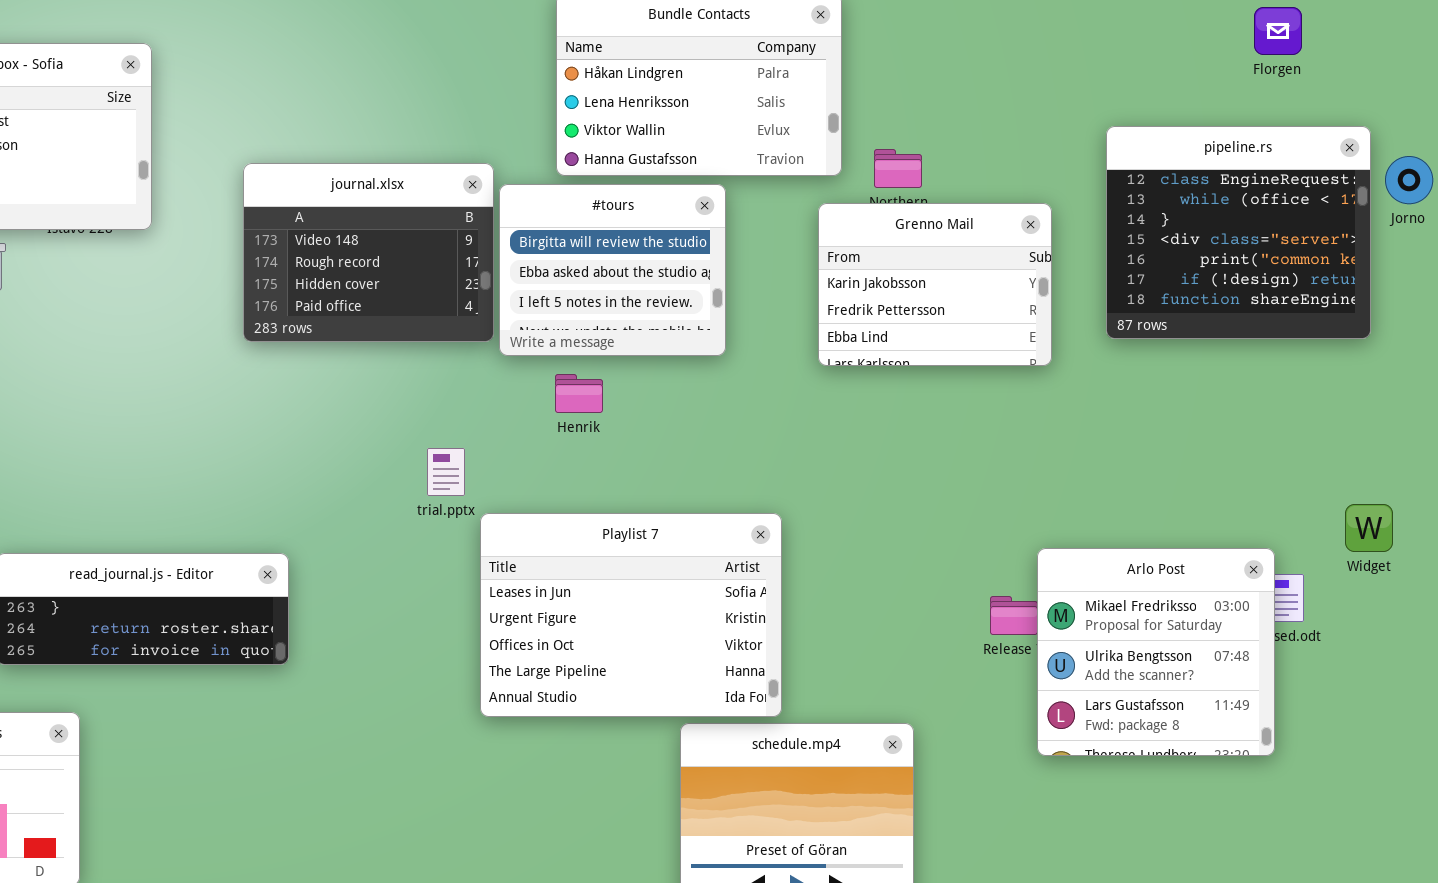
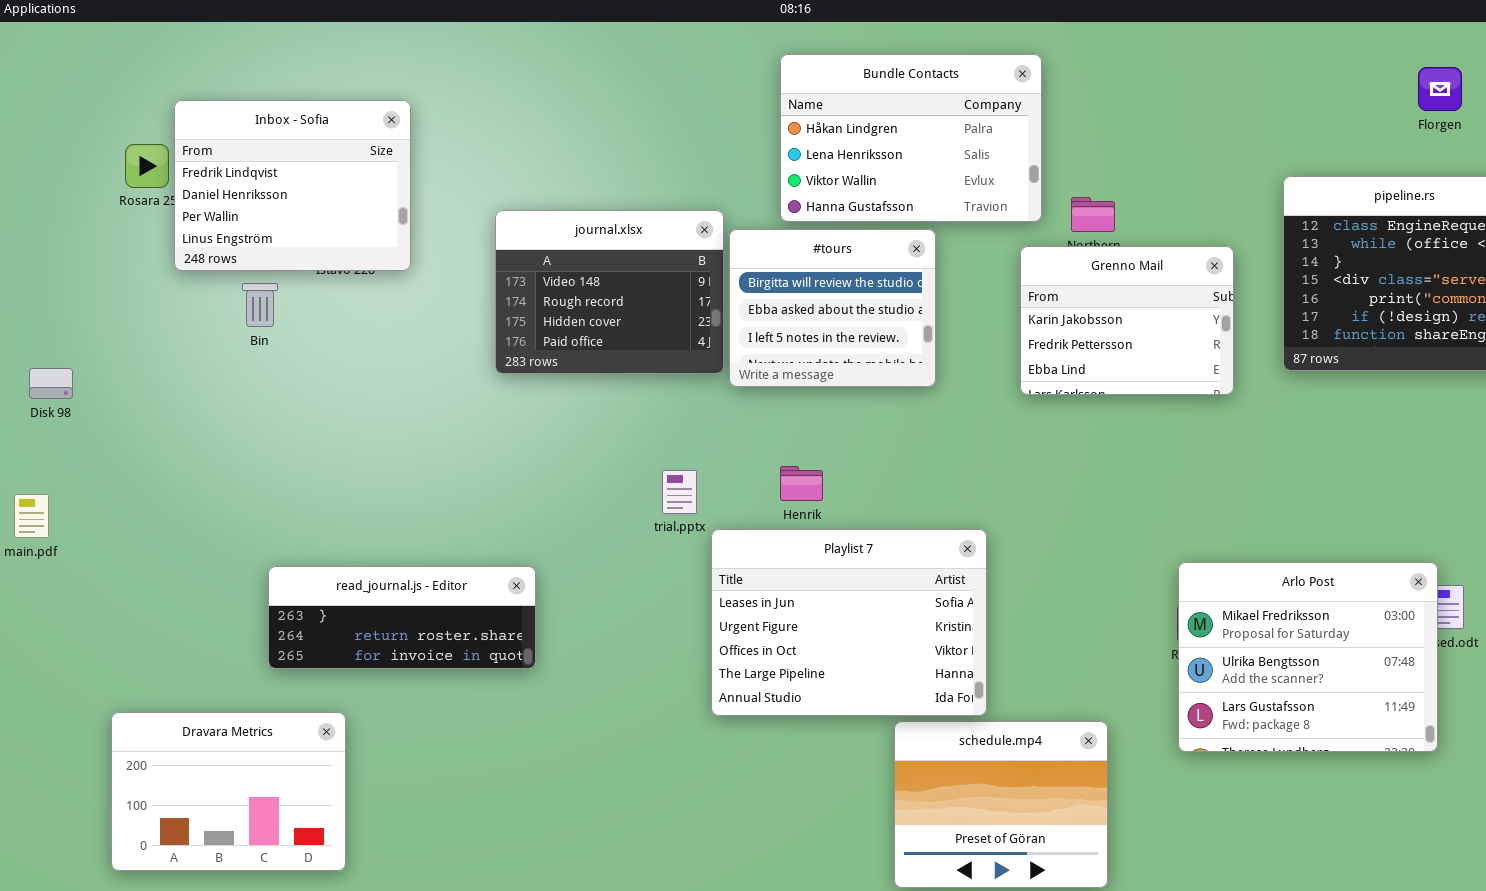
Henrik: [555,374,603,413] -> [780,466,823,501], moved
Arlo Post: [1037,548,1275,756] -> [1178,562,1438,752], resized

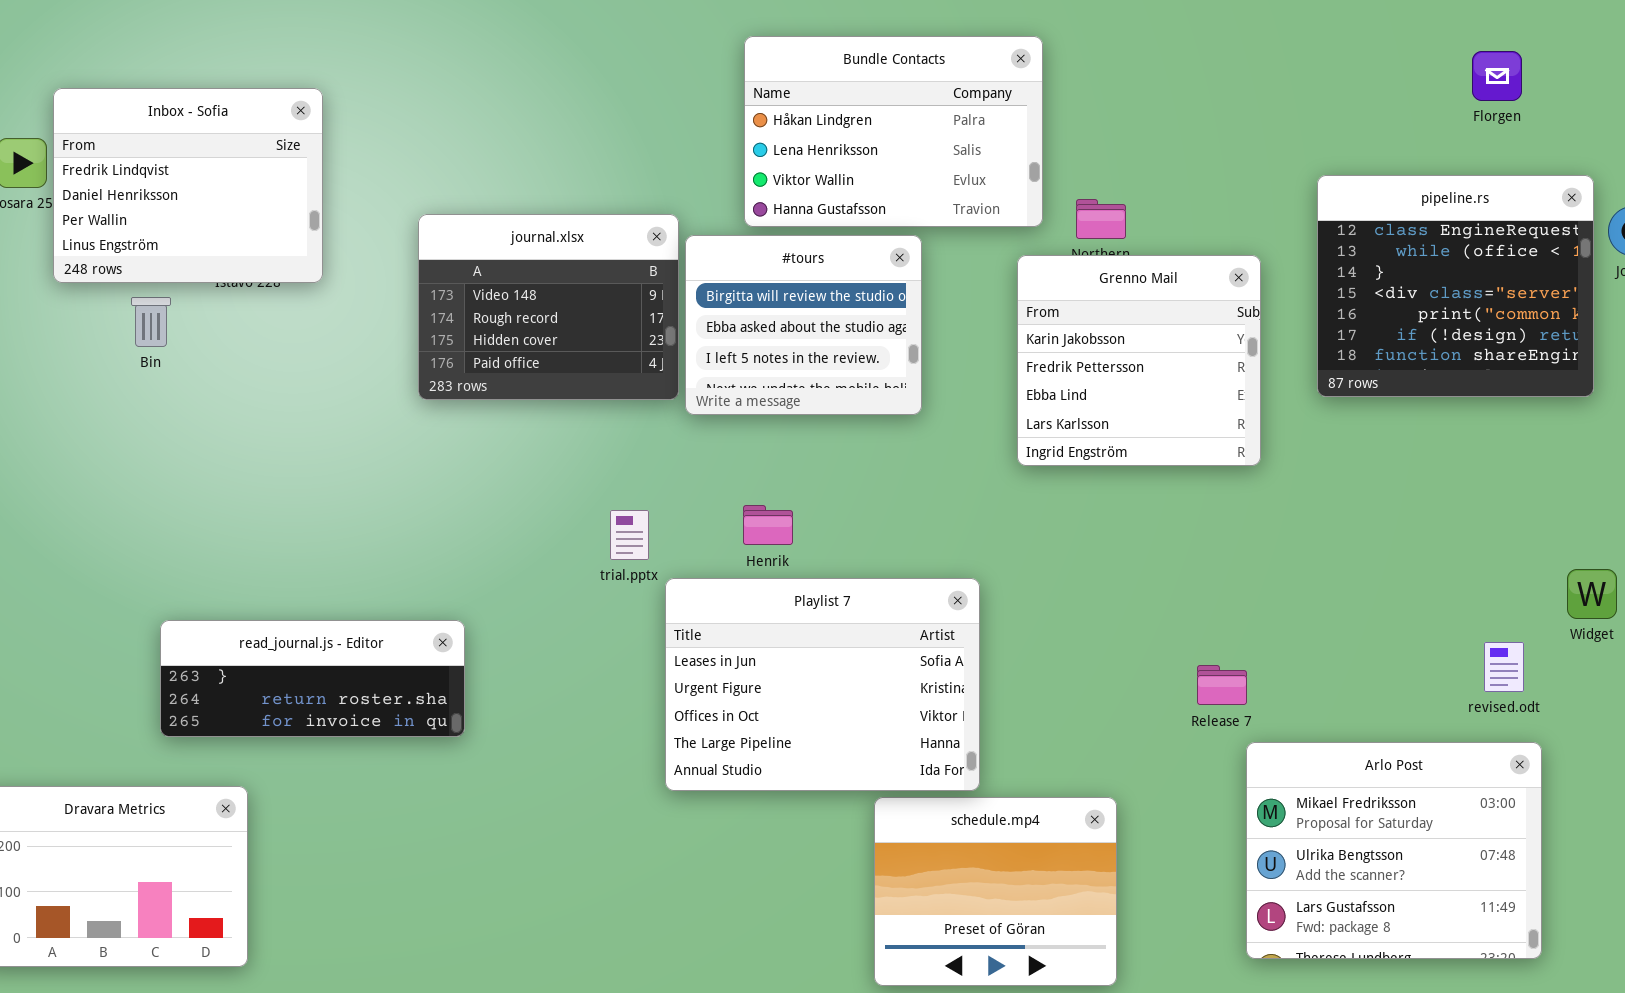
Grenno Mail: [1020,246,1234,395] -> [1017,255,1261,466], resized
Arlo Post: [1178,562,1438,752] -> [1246,742,1542,959], moved

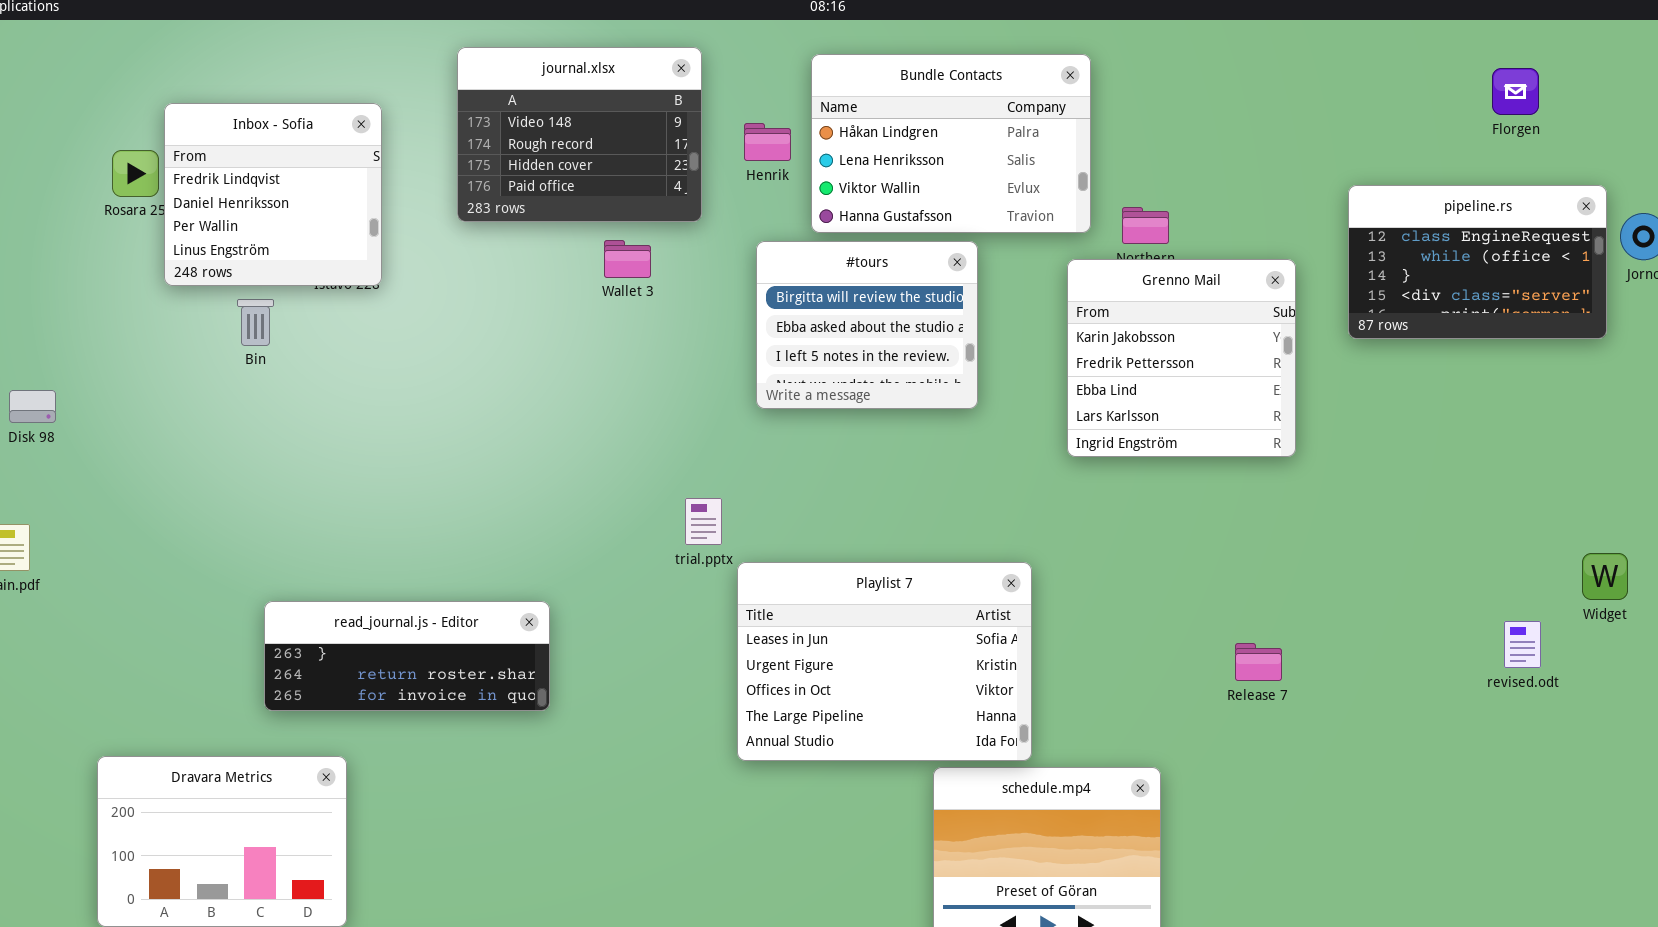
Inbox - Sofia: [53,88,323,283] -> [164,103,382,286], resized
pipeline.rs: [1317,175,1594,397] -> [1348,185,1607,339], resized
journal.xlsx: [418,214,679,400] -> [457,47,702,222], moved
Henrik: [743,505,793,545] -> [744,123,791,161], moved
Arlo Post: [1246,742,1542,959] -> none, closed

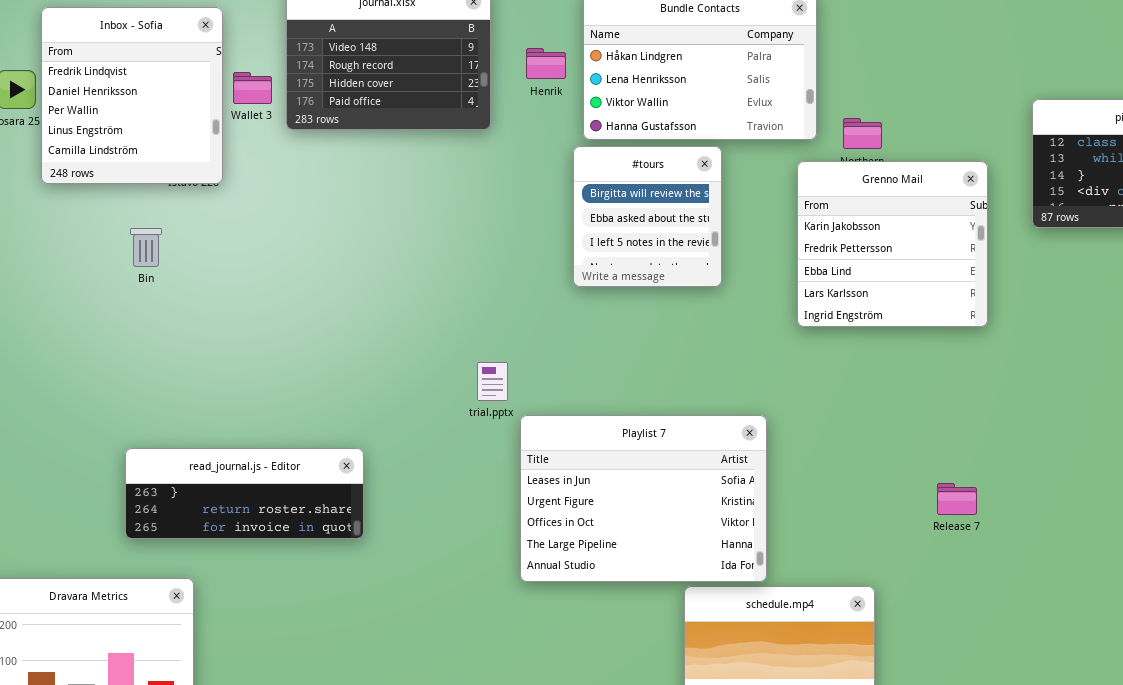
Inbox - Sofia: [164,103,382,286] -> [41,7,223,184], resized
Wallet 3: [604,240,651,278] -> [233,72,272,104], moved
#tours: [756,241,978,409] -> [573,146,722,287], resized
Bin: [237,299,274,346] -> [130,228,162,267], moved

